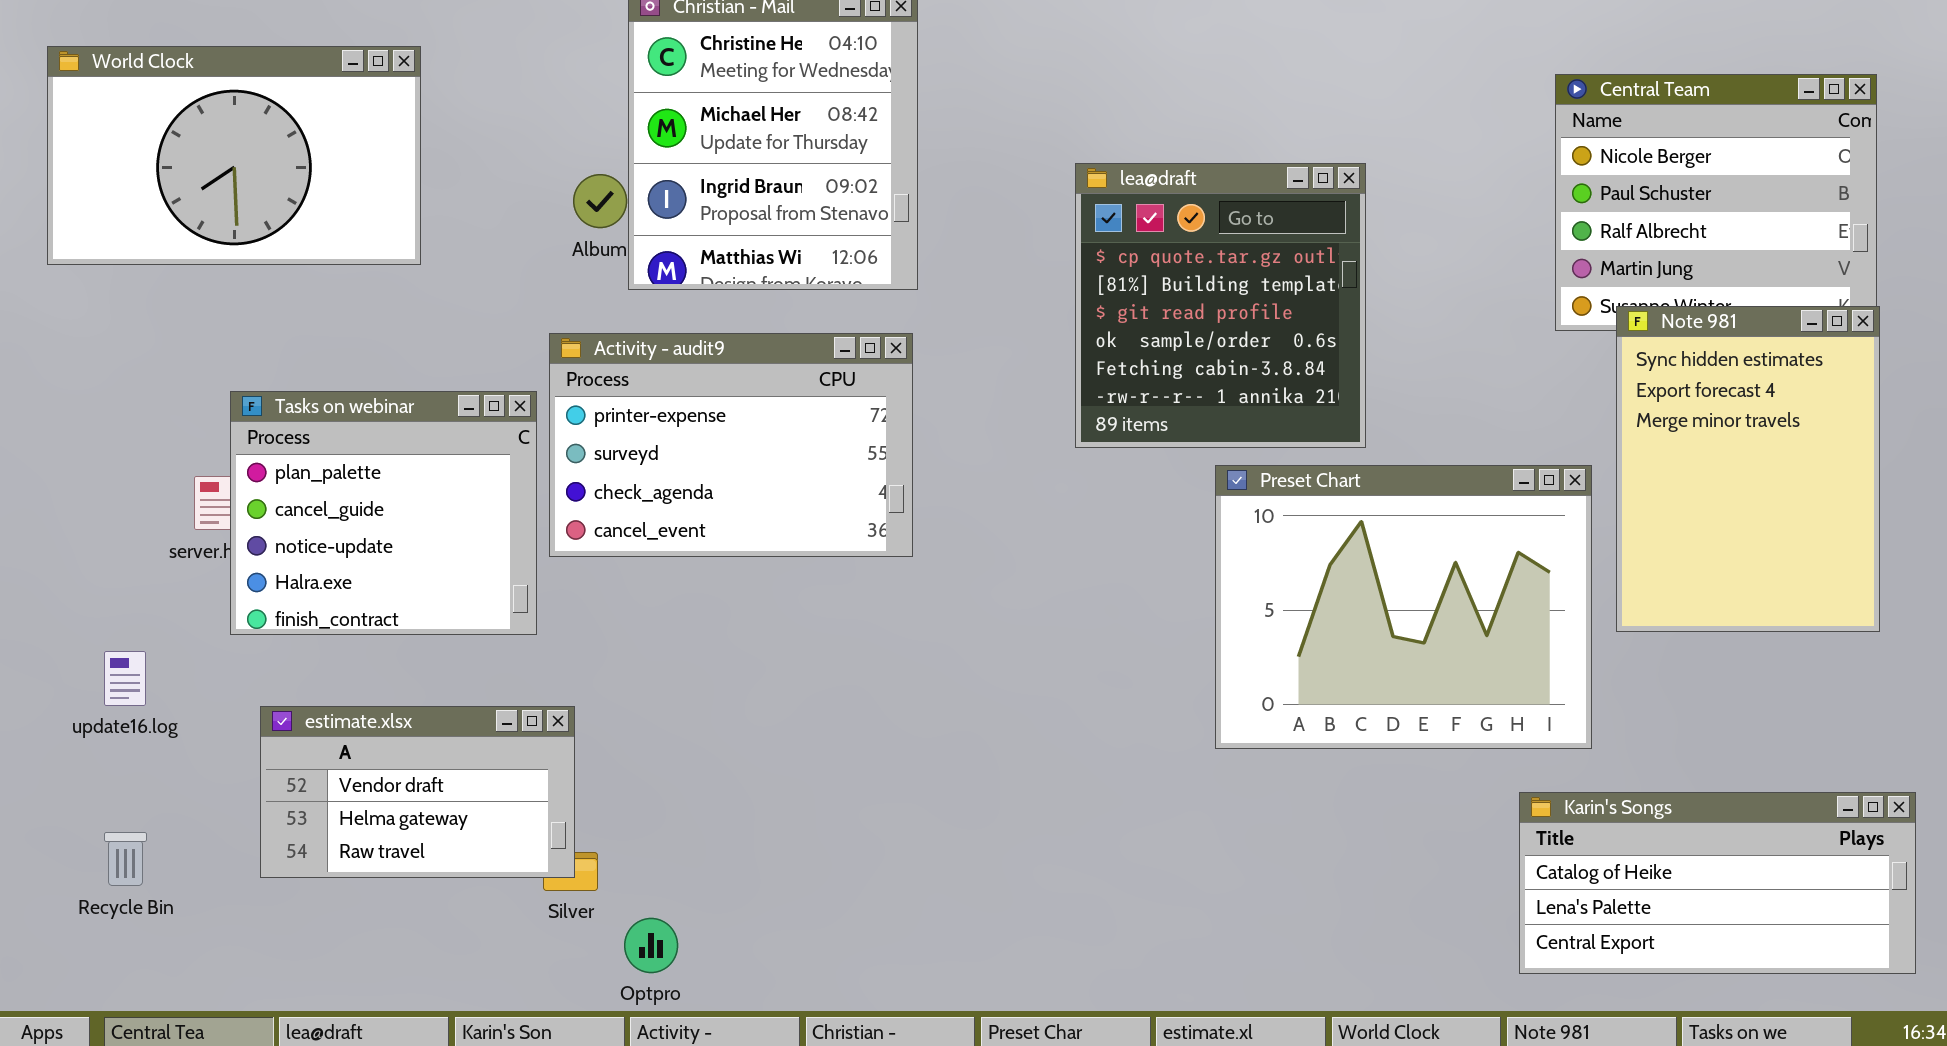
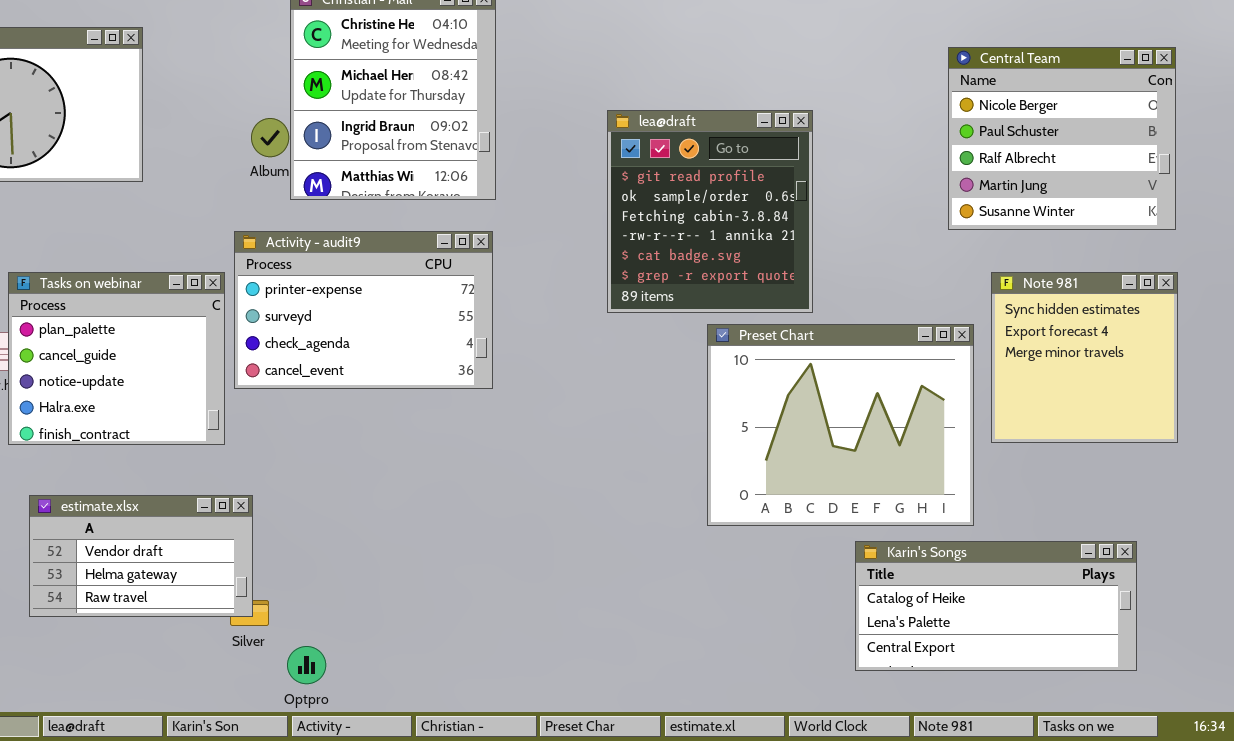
lea@draft: [1075,163,1366,448] -> [607,110,813,313], scrolled down 2 rows
Note 981: [1616,306,1880,632] -> [991,272,1178,443], resized
Karin's Songs: [1519,792,1916,974] -> [855,541,1137,671], moved

